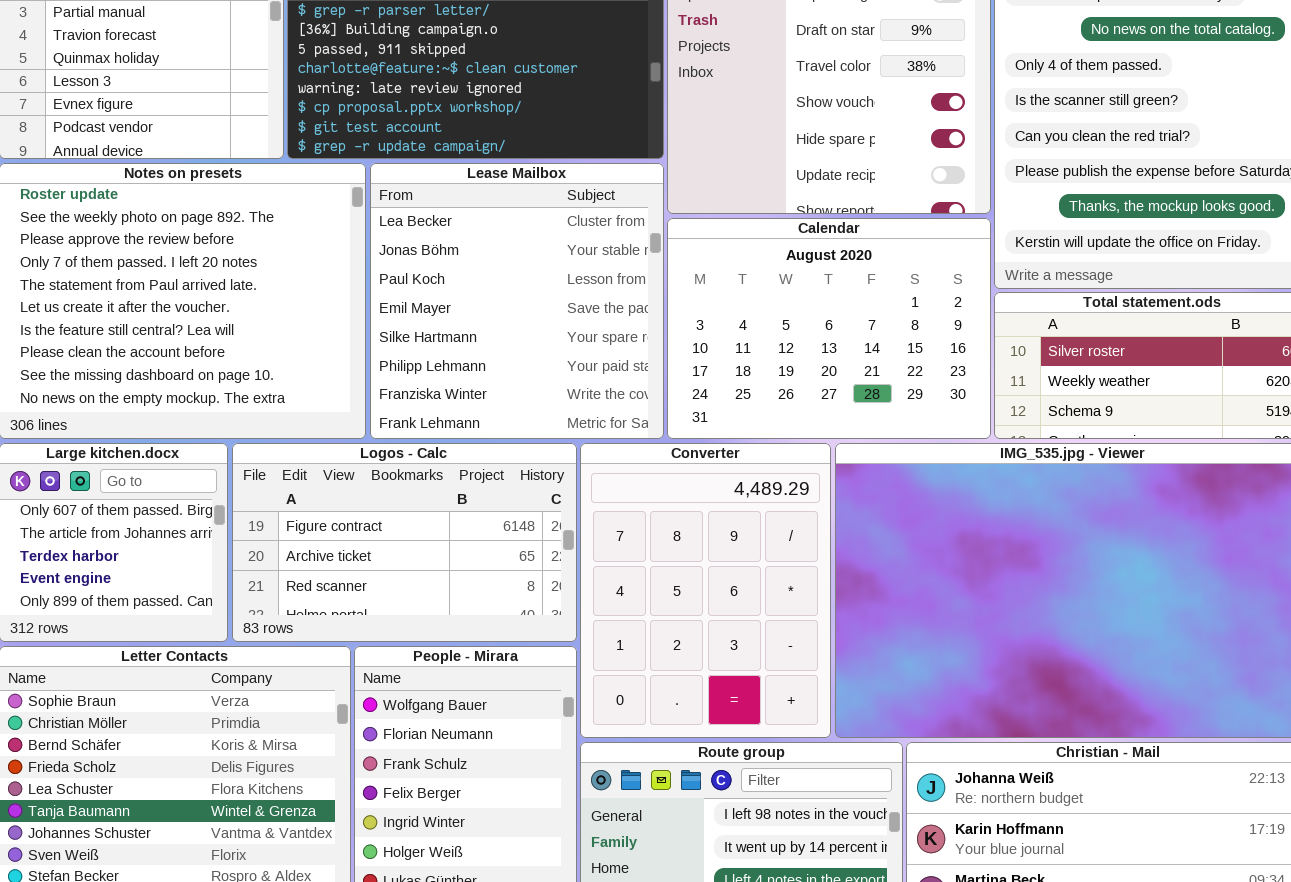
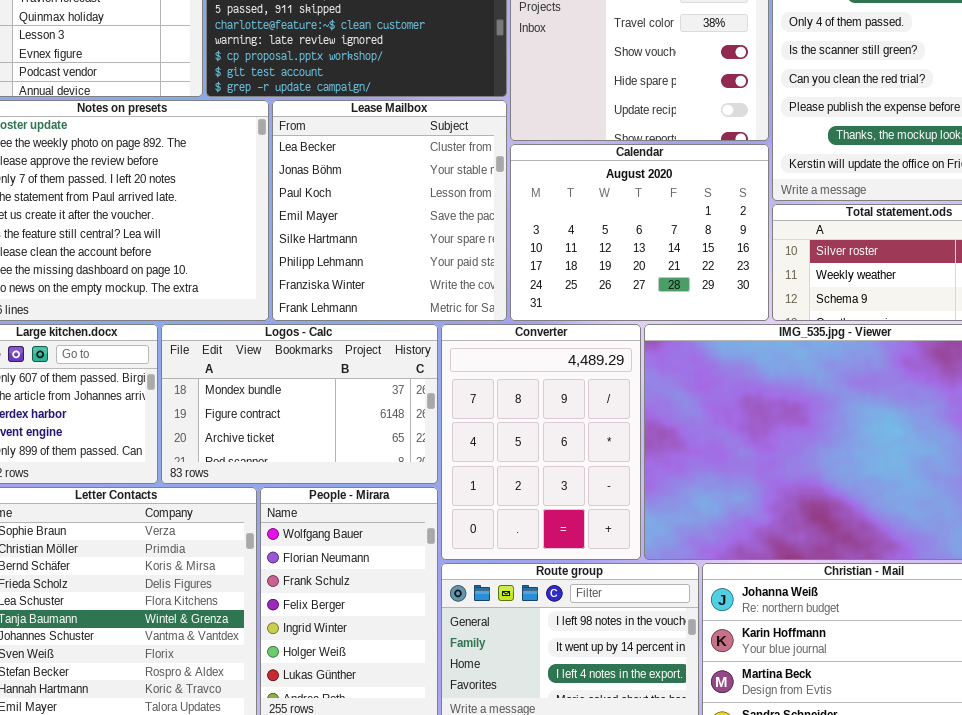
Logos - Calc: [232,443,577,642] -> [161,324,438,484], scrolled up 1 row

